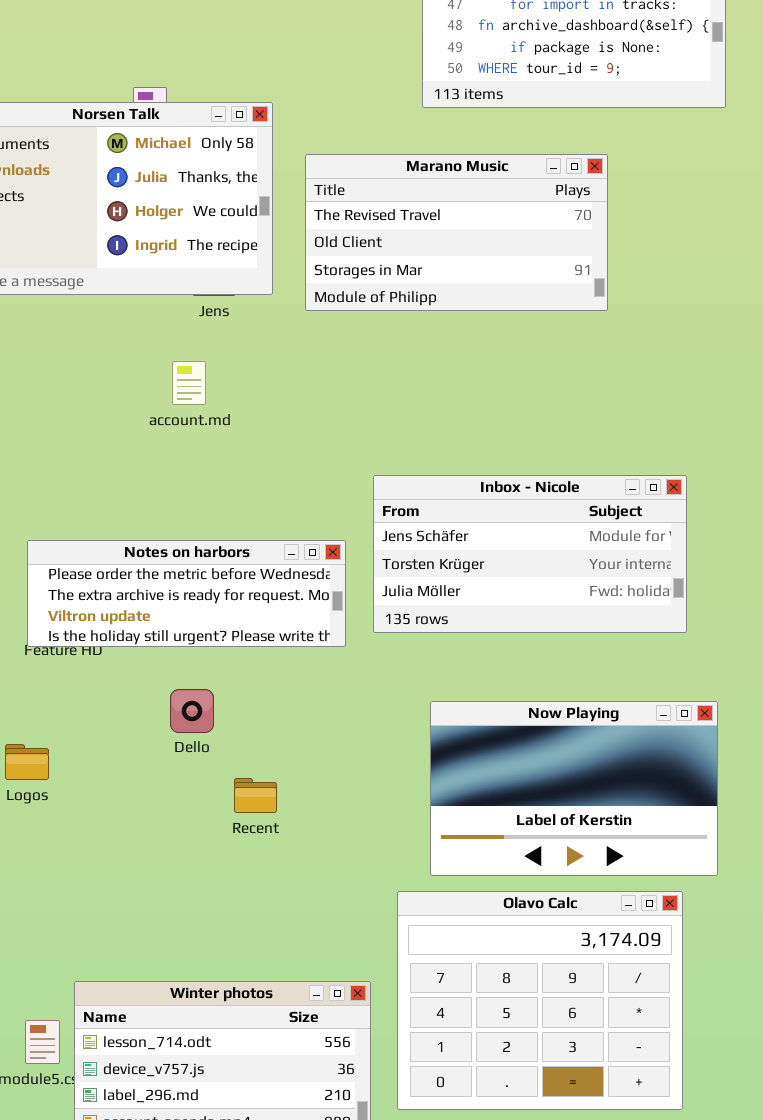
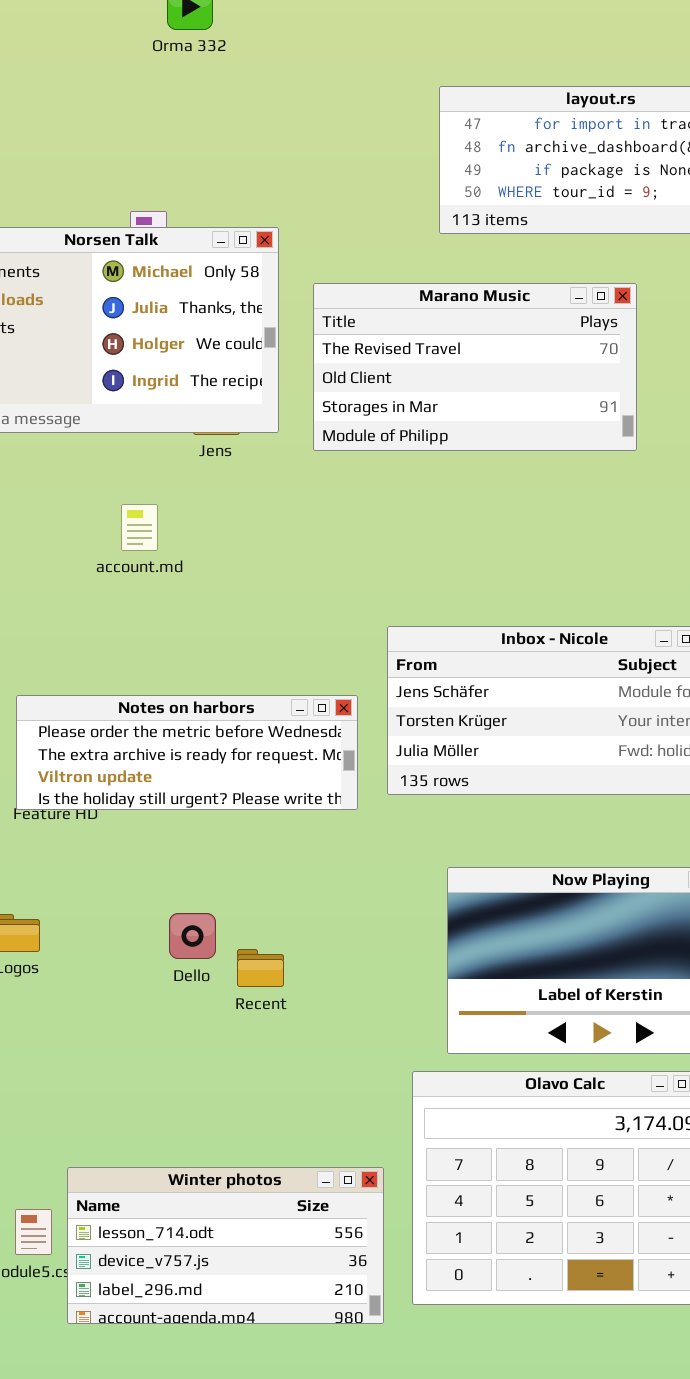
account.md: [172,361,206,405] -> [121,504,158,551], moved
Dello: [170,689,214,733] -> [169,913,216,959], moved

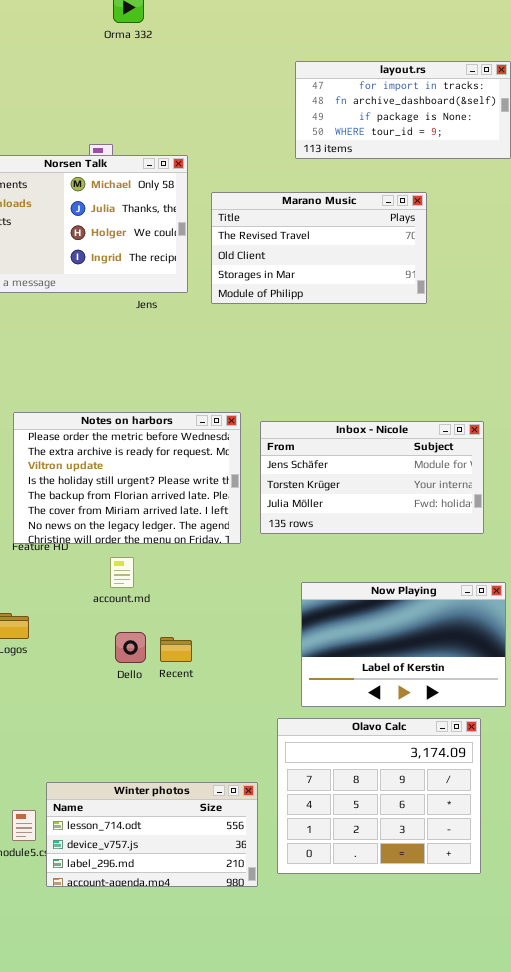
account.md: [121,504,158,551] -> [110,557,134,588], moved
Notes on harbors: [16,695,358,810] -> [13,412,241,544], resized
Dello: [169,913,216,959] -> [115,632,146,663], moved

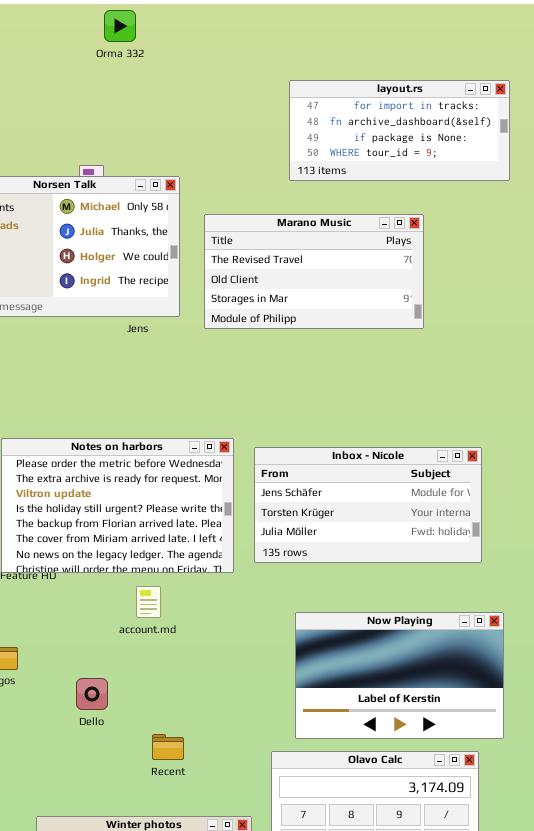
account.md: [110,557,134,588] -> [136,586,161,618], moved
Dello: [115,632,146,663] -> [76,678,108,710], moved
Recent: [160,637,192,662] -> [152,734,184,760], moved

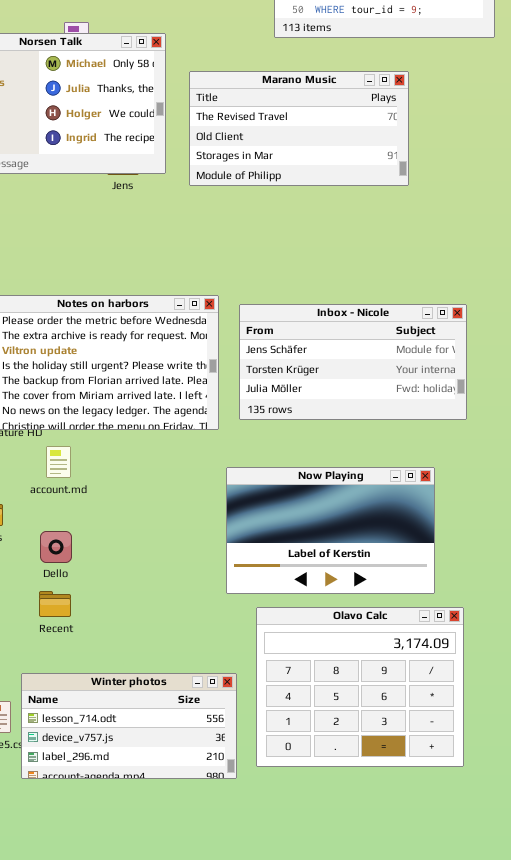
account.md: [136,586,161,618] -> [46,446,71,478], moved
Now Playing: [295,612,504,739] -> [226,467,435,594], moved
Dello: [76,678,108,710] -> [40,531,72,563], moved
Recent: [152,734,184,760] -> [39,591,71,617], moved

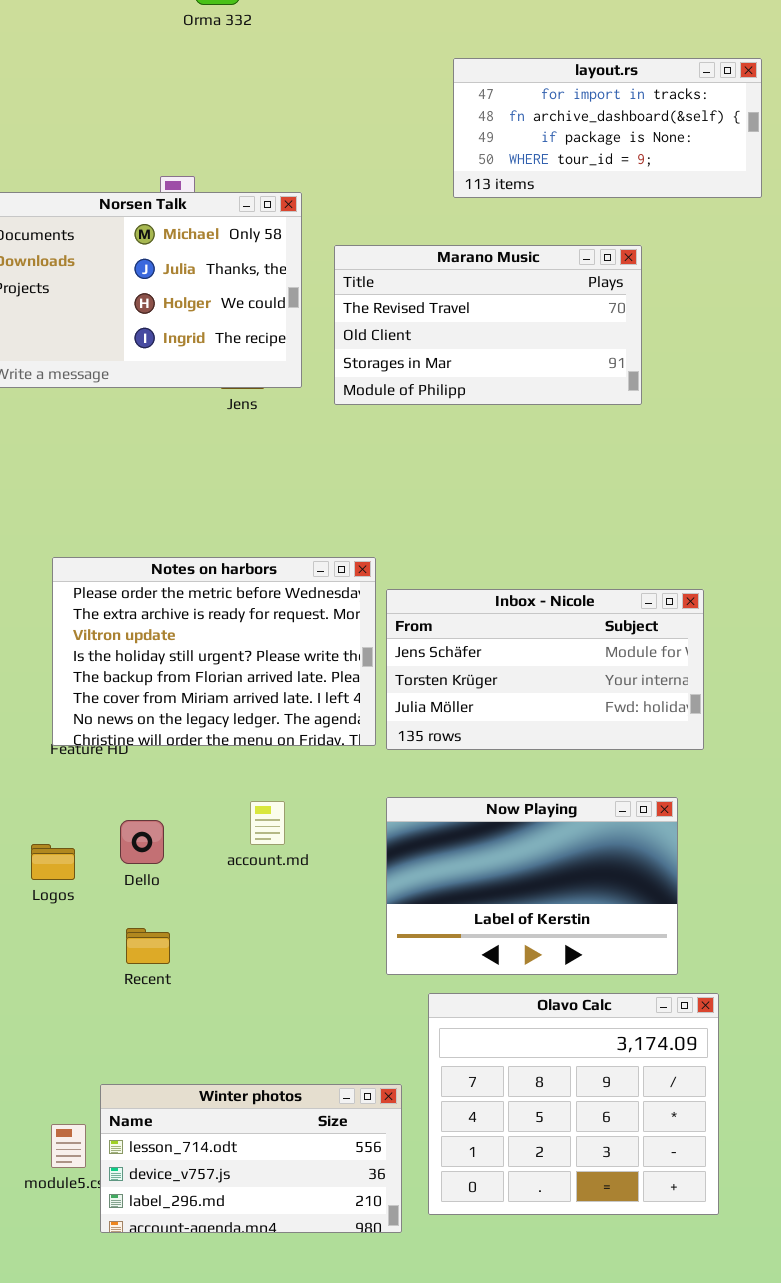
Inbox - Nicole: [239,304,467,420] -> [386,589,704,750], moved
account.md: [46,446,71,478] -> [250,801,285,845], moved
Dello: [40,531,72,563] -> [120,820,164,864], moved
Recent: [39,591,71,617] -> [126,928,170,964], moved

